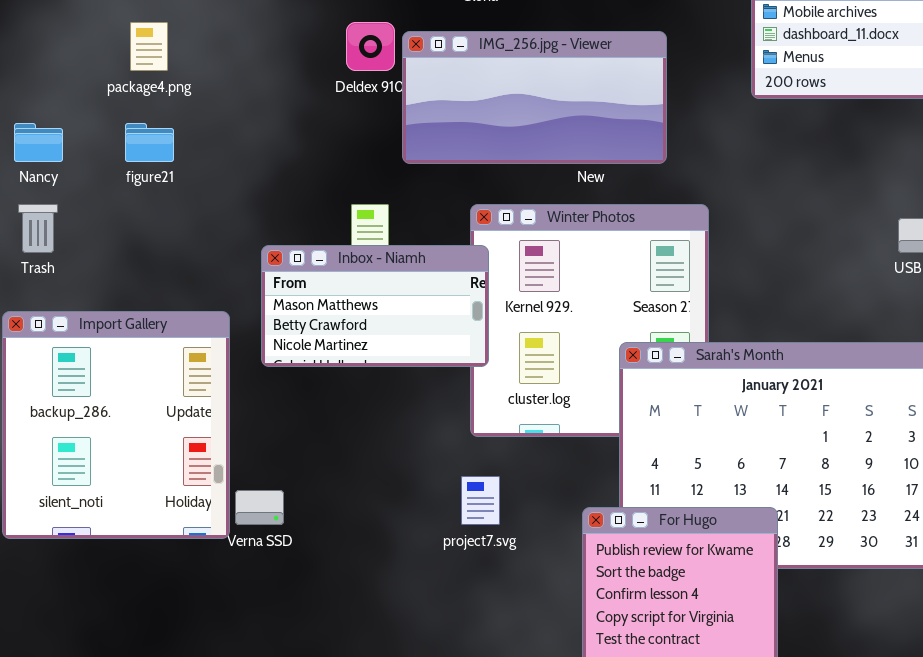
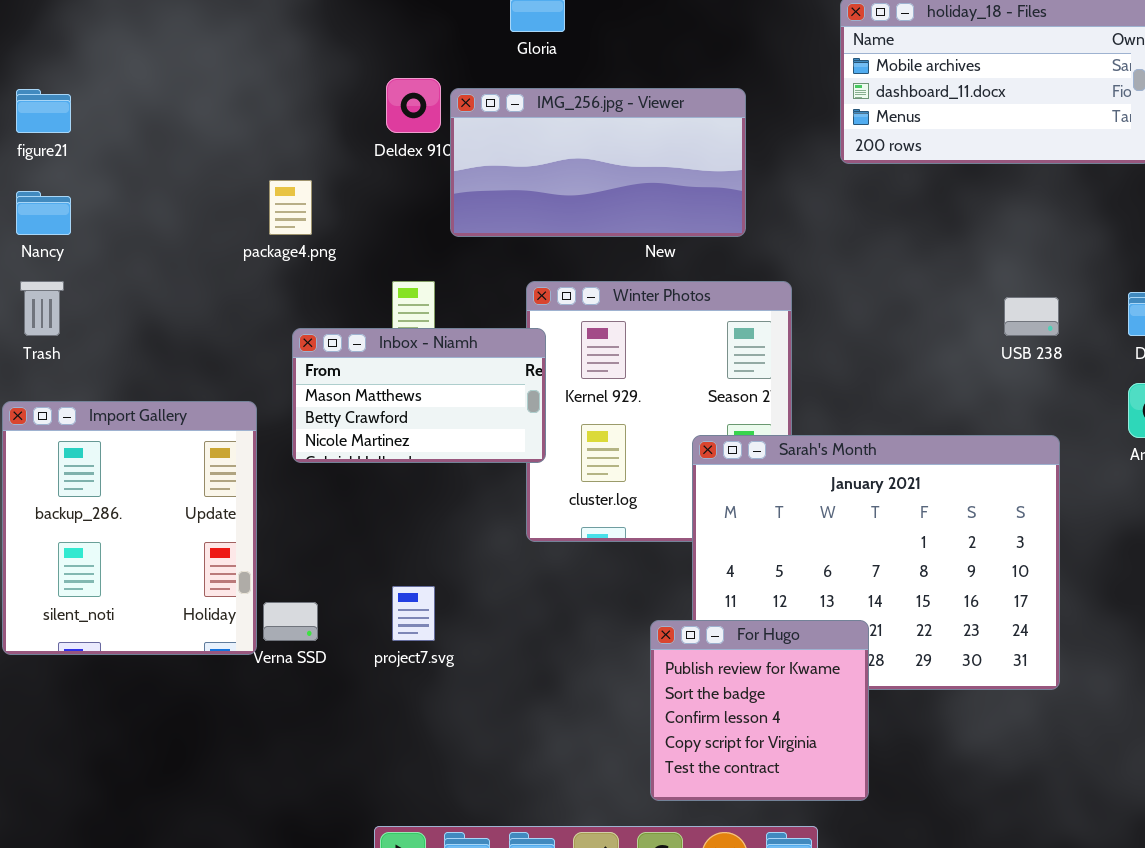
package4.png: [130,22,168,71] -> [269,180,312,235], moved
figure21: [125,123,174,162] -> [16,89,71,133], moved
project7.svg: [461,476,500,525] -> [392,586,435,641], moved

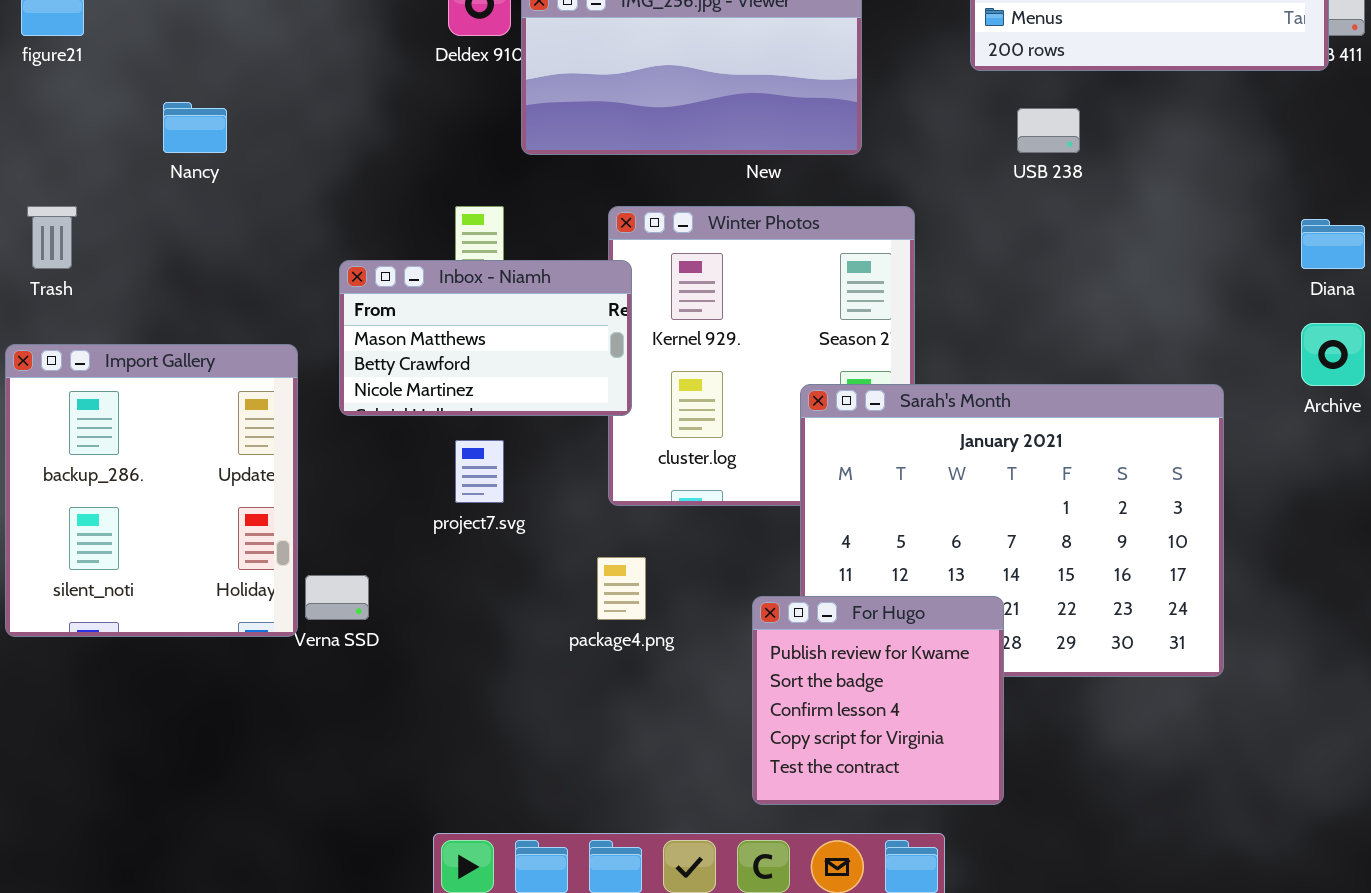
package4.png: [269,180,312,235] -> [597,557,646,620], moved
Nancy: [16,191,71,235] -> [163,102,227,153], moved
USB 238: [1004,297,1059,336] -> [1017,108,1080,153], moved
project7.svg: [392,586,435,641] -> [455,440,504,503], moved

